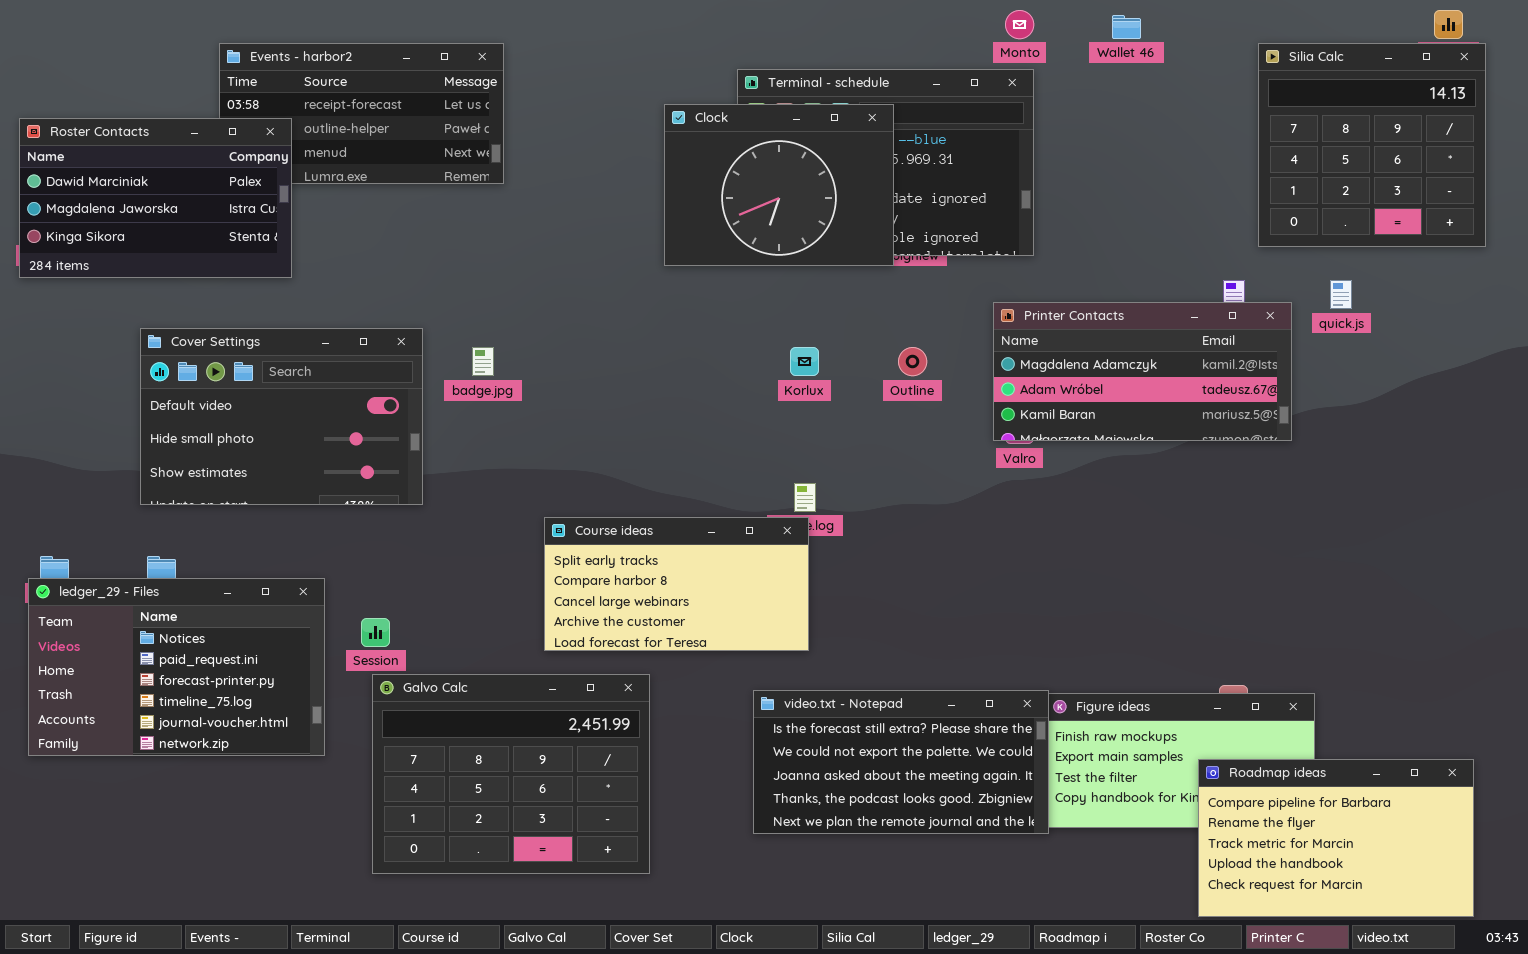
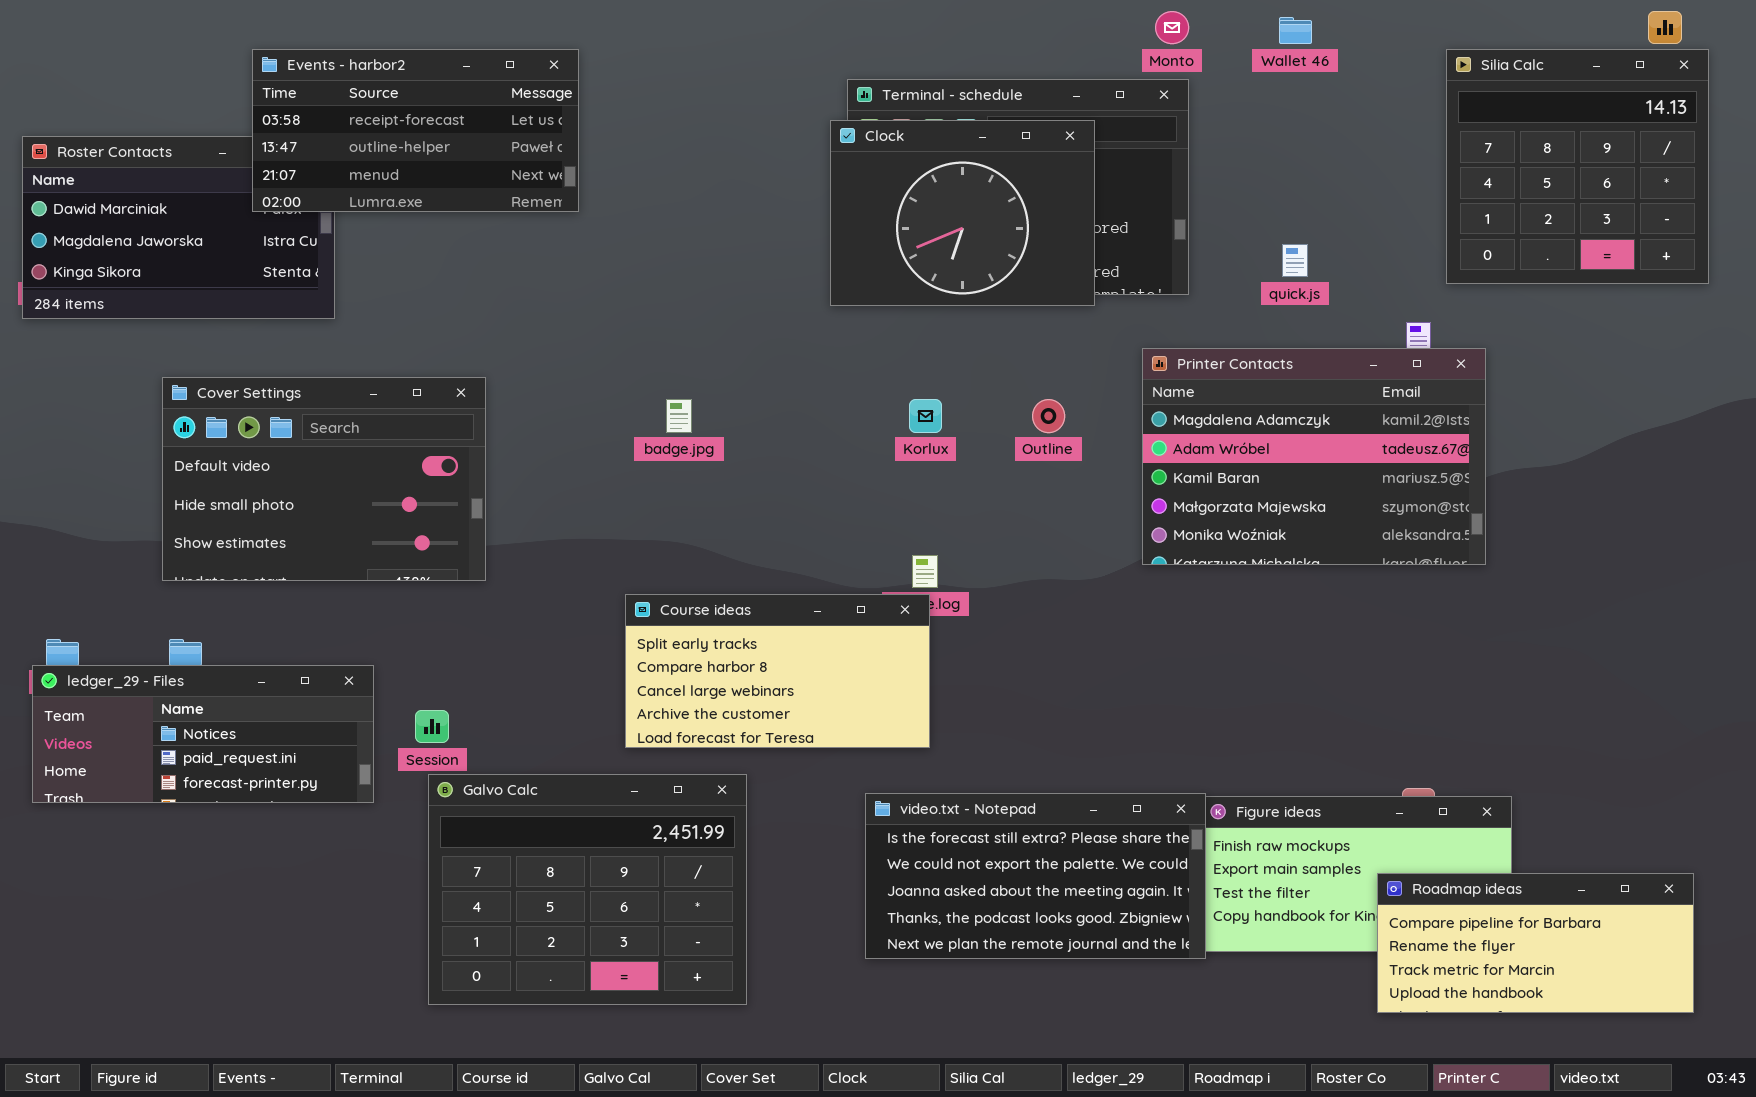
Events - harbor2: [219,43,504,184] -> [252,49,579,212], raised
Clock: [664,104,894,266] -> [830,120,1095,306], moved
quick.js: [1330,280,1352,309] -> [1282,244,1308,277], moved
Printer Contacts: [993,302,1292,441] -> [1142,348,1486,565], resized
badge.jpg: [472,347,494,376] -> [666,399,692,433], moved
ledger_29 - Files: [28,578,325,756] -> [32,665,374,803], resized
Roadmap ideas: [1198,759,1474,917] -> [1377,873,1694,1013], resized

